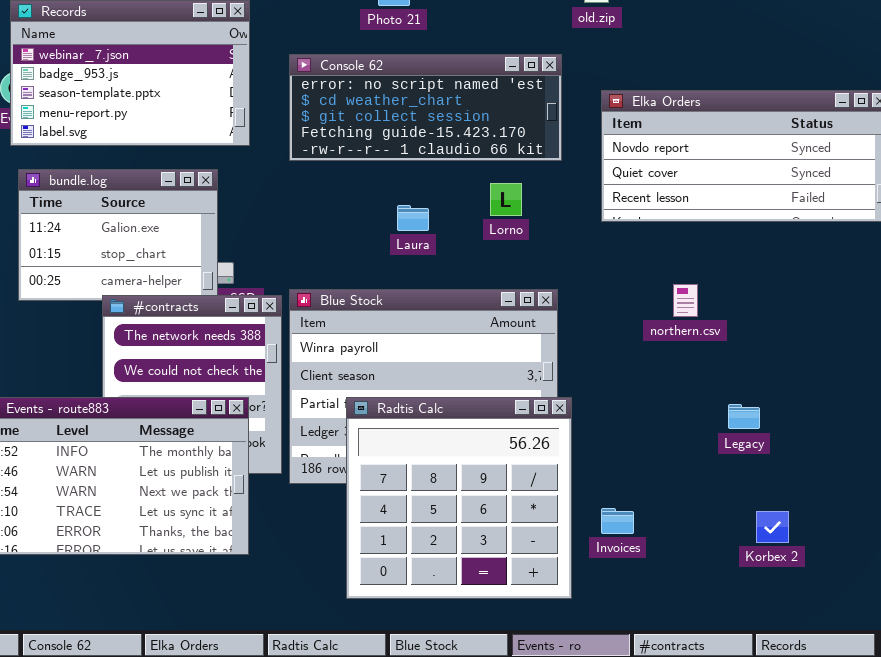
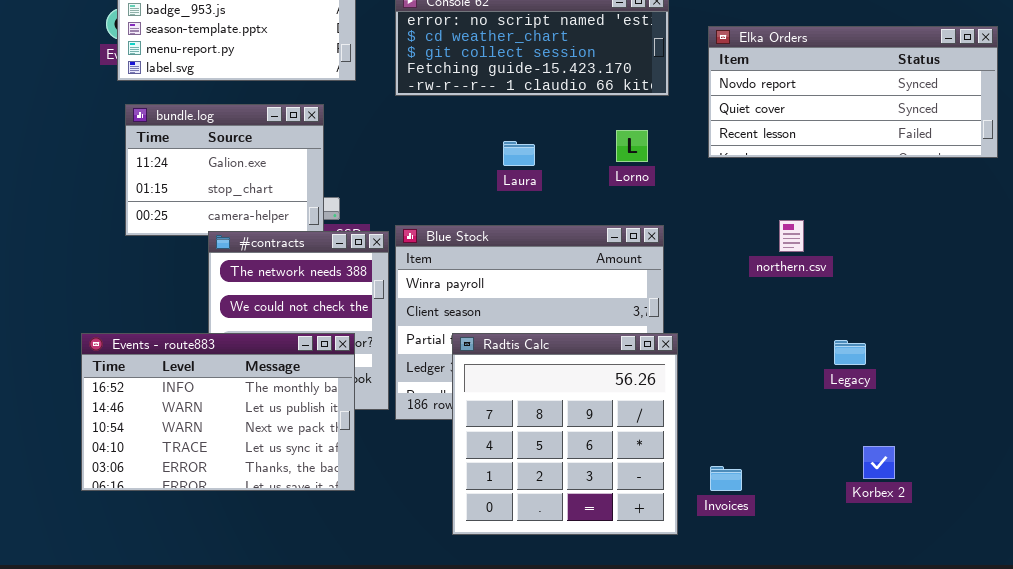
Lorno: [490,183,522,216] -> [616,130,648,162], moved
Invoices: [601,508,634,534] -> [710,466,742,491], moved

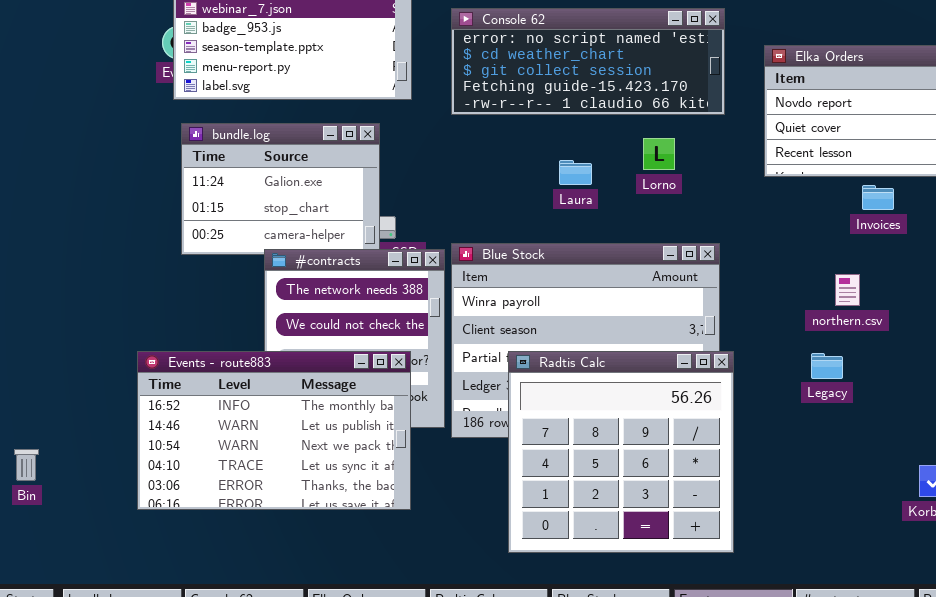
Lorno: [616,130,648,162] -> [643,138,675,170], moved
northern.csv: [779,220,804,252] -> [835,274,860,306], moved
Legacy: [834,340,866,365] -> [811,353,843,379], moved
Invoices: [710,466,742,491] -> [862,185,894,210], moved

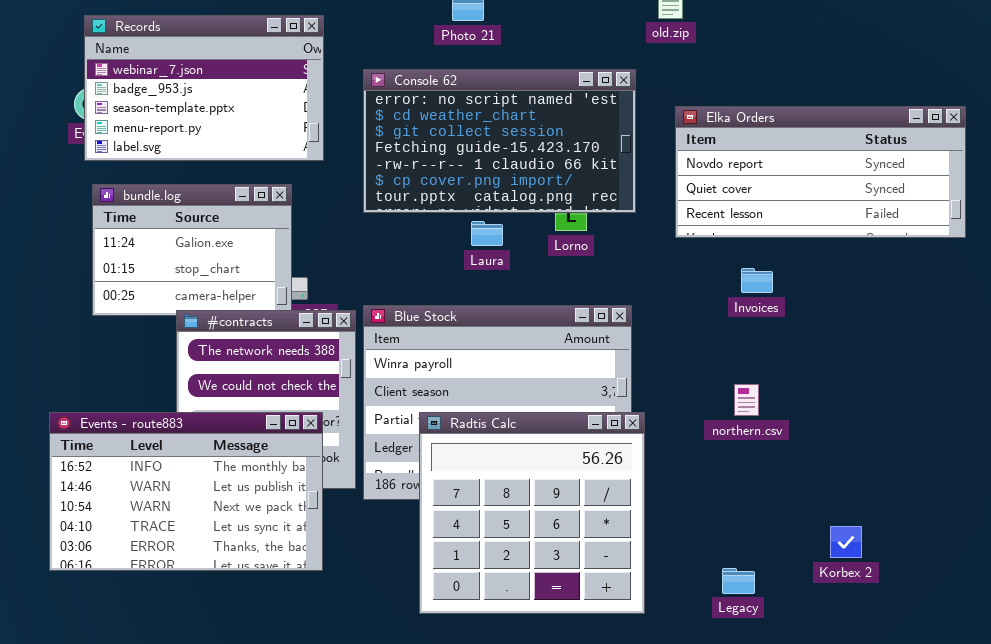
Console 62: [451,8,725,115] -> [363,69,636,213], resized
Invoices: [862,185,894,210] -> [741,268,773,293], moved
northern.csv: [835,274,860,306] -> [734,384,759,416], moved
Legacy: [811,353,843,379] -> [722,568,755,594], moved

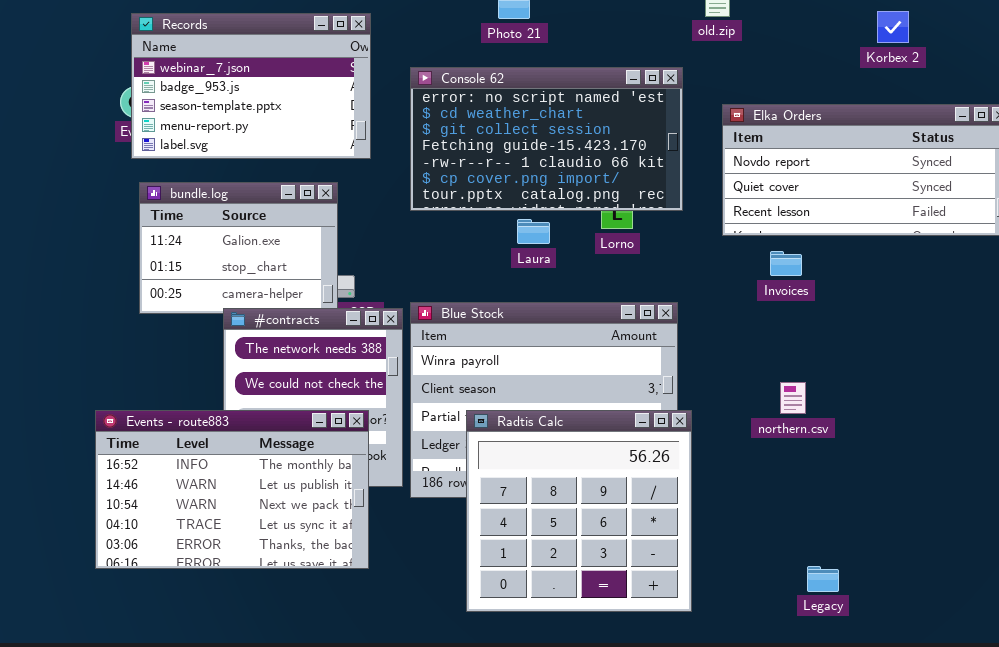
Invoices: [741,268,773,293] -> [770,251,802,276], moved
Korbex 2: [830,526,862,558] -> [877,11,909,43], moved
Legacy: [722,568,755,594] -> [807,566,839,592], moved

